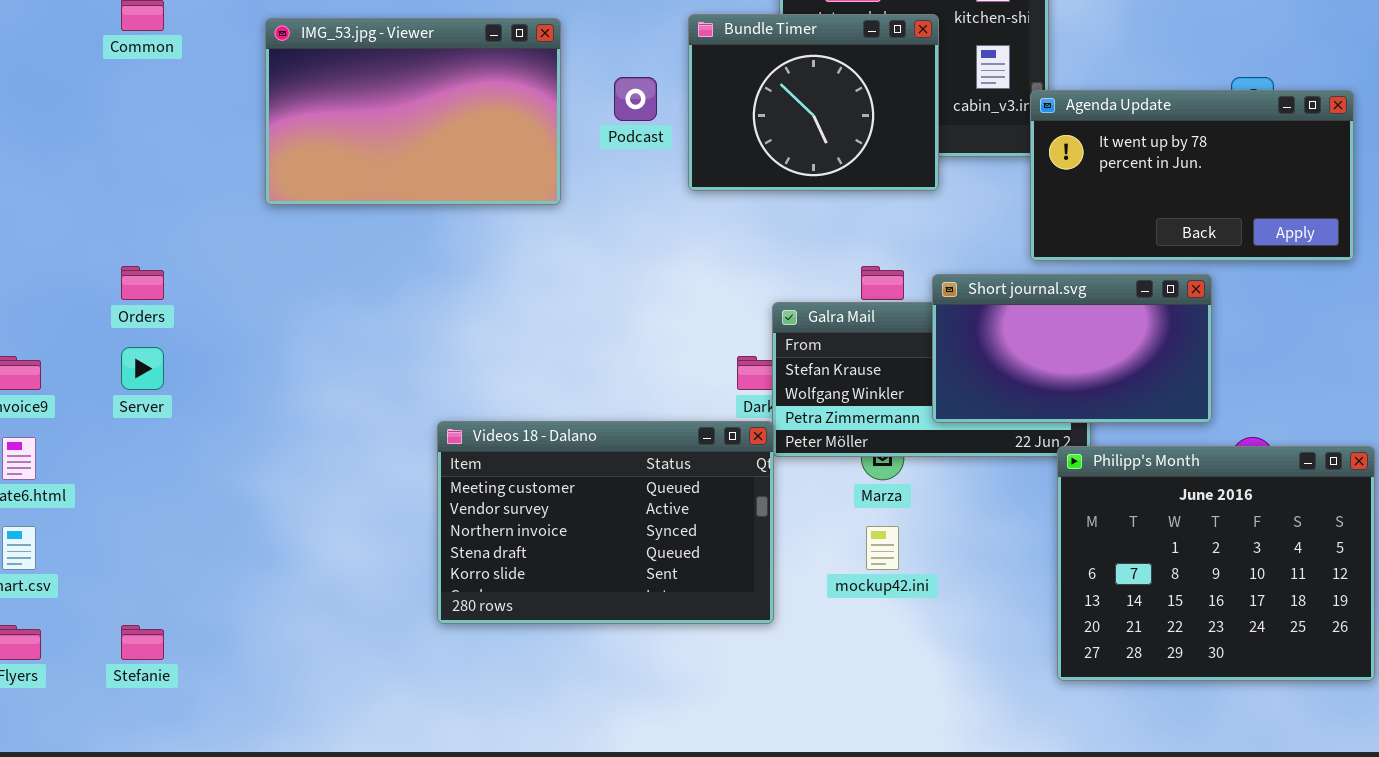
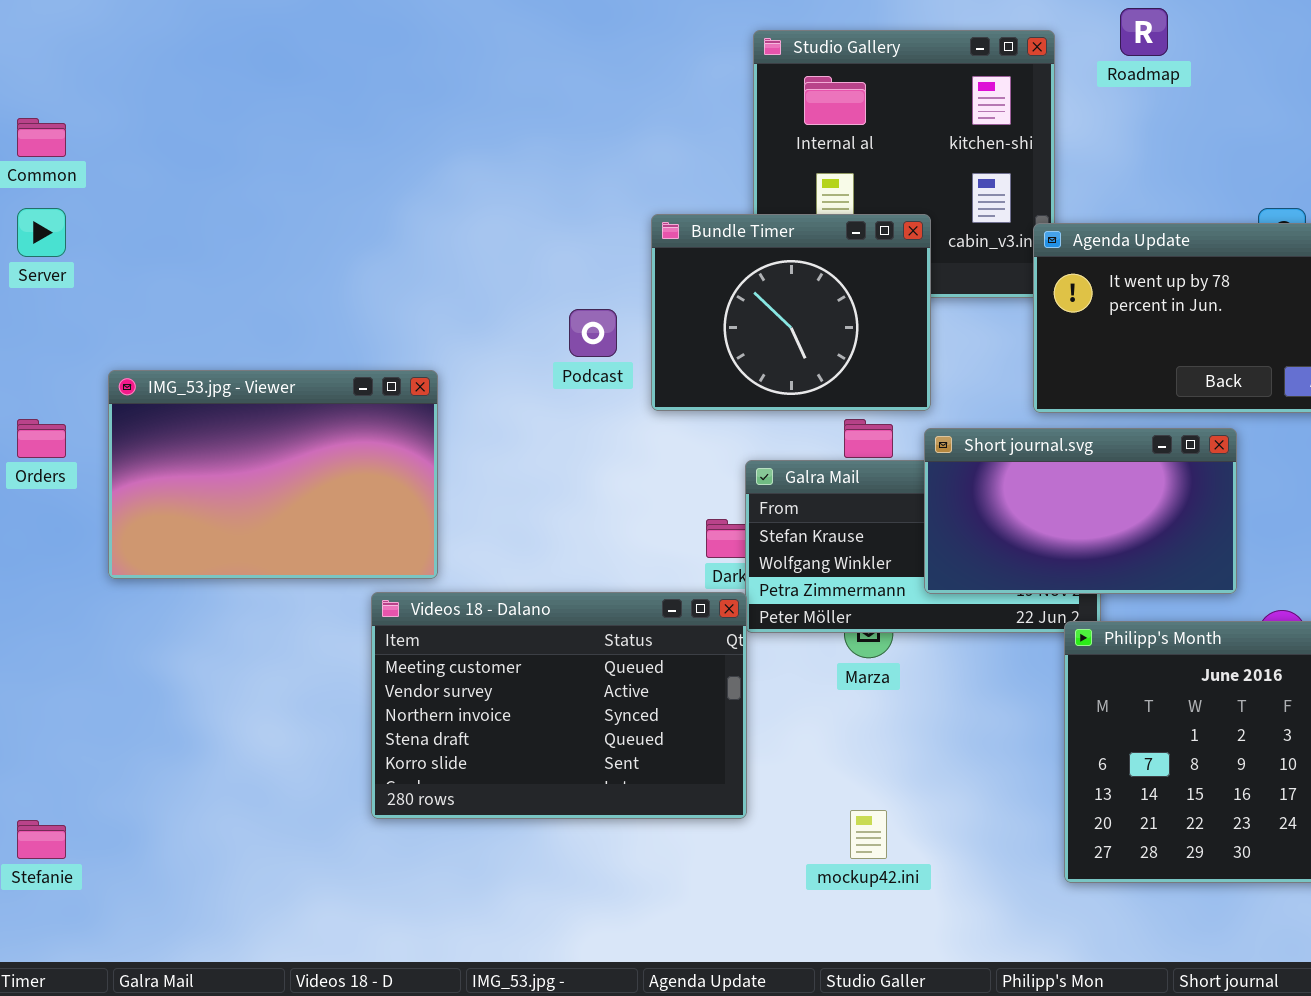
Bundle Timer: [688,14,939,191] -> [651,214,931,411], moved
IMG_53.jpg - Viewer: [265,18,561,205] -> [108,370,438,579], moved
Podcast: [614,77,657,121] -> [569,309,617,357], moved
Server: [121,347,164,390] -> [17,208,66,257], moved
mockup42.ini: [866,526,899,570] -> [850,810,887,859], moved

